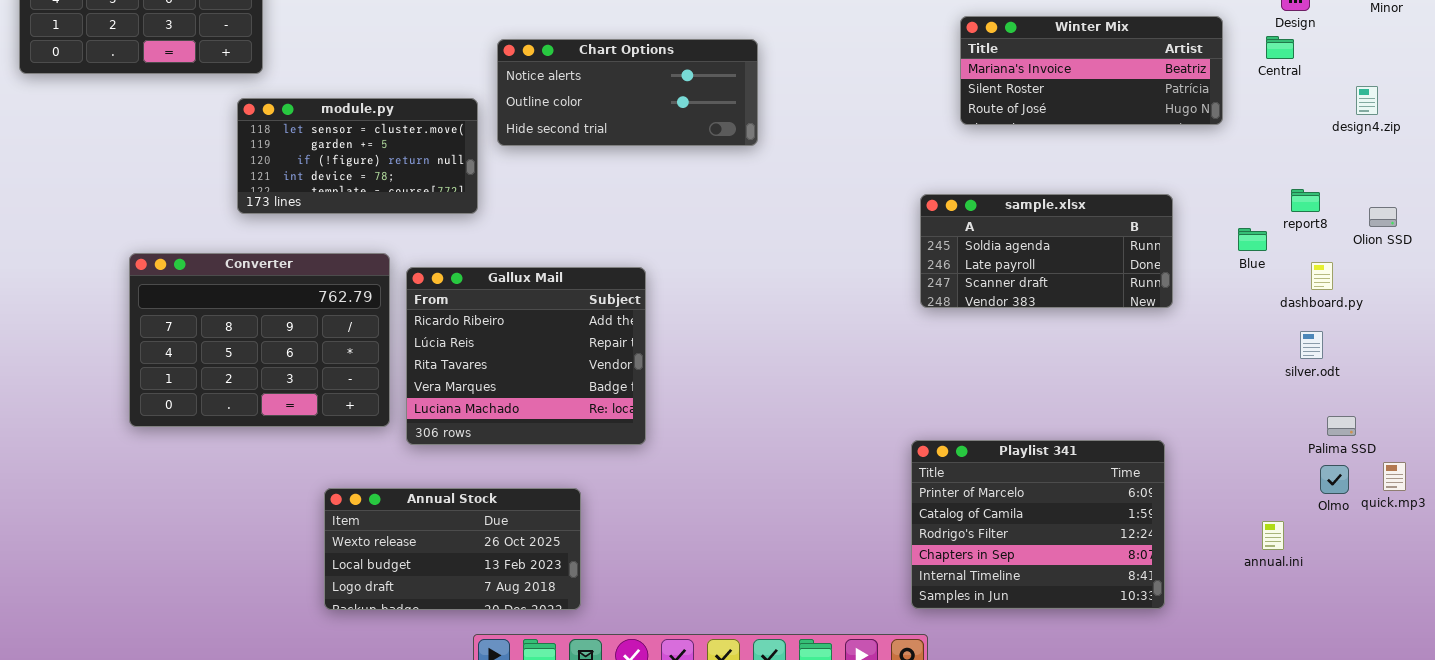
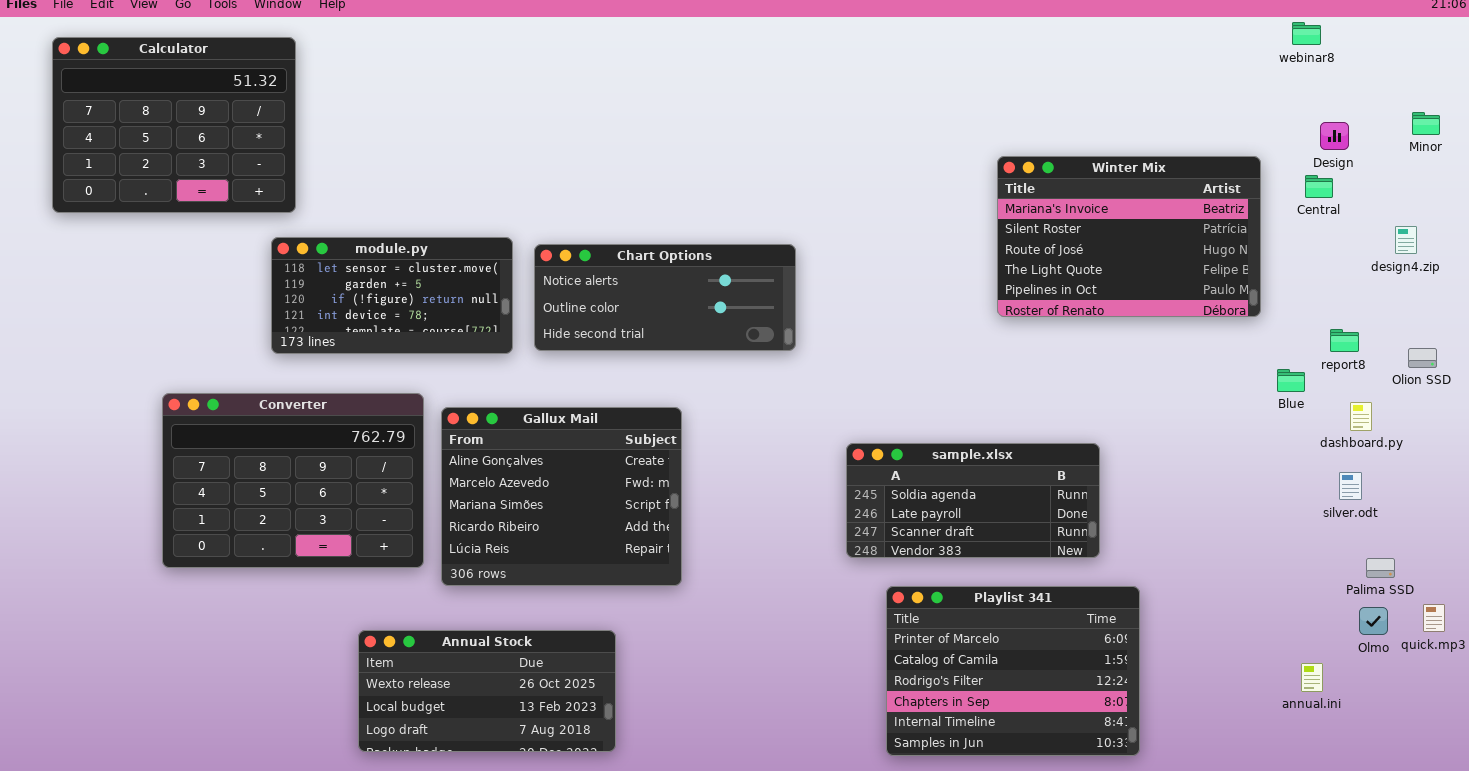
Winter Mix: [960,16,1223,125] -> [997,156,1261,317], resized
Chart Options: [497,39,758,146] -> [534,244,796,351], moved
sample.xlsx: [920,194,1173,308] -> [846,443,1100,558], moved
Gallux Mail: [406,267,646,445] -> [441,407,682,586], scrolled up 3 rows
Playlist 341: [911,440,1165,609] -> [886,586,1140,756], moved

